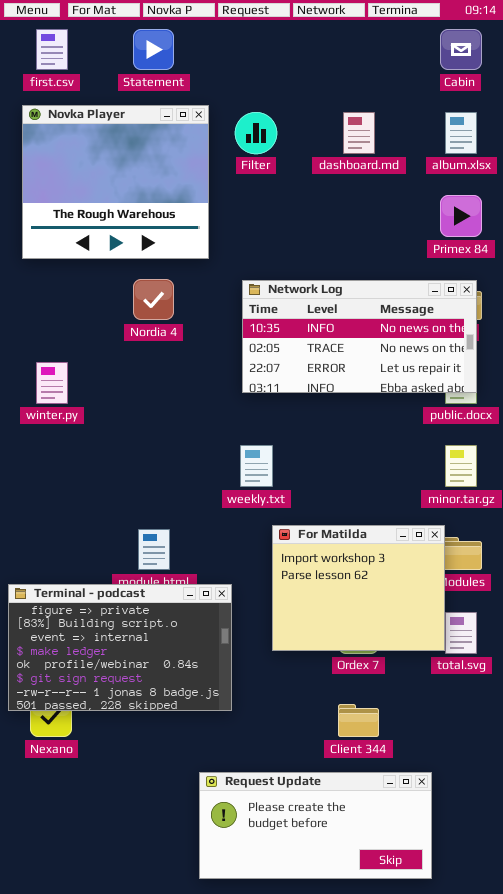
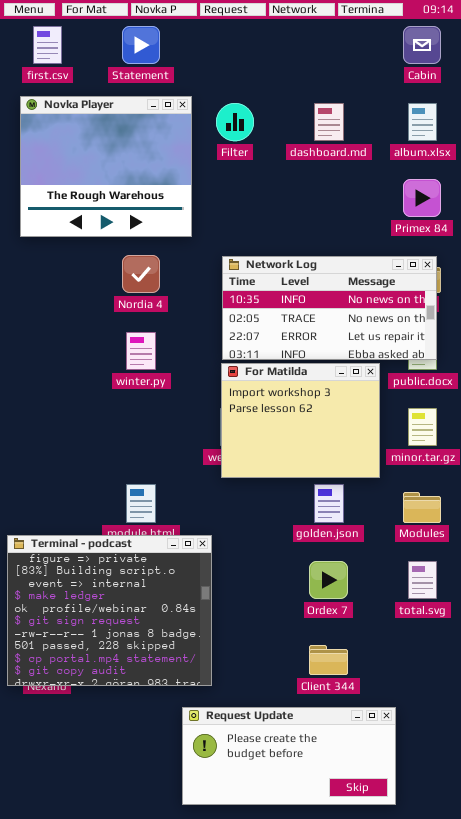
winter.py: [36,362,68,404] -> [126,332,156,370], moved
For Matilda: [272,525,445,651] -> [221,363,380,478], moved
Terminal - podcast: [8,584,232,711] -> [7,535,212,686], resized

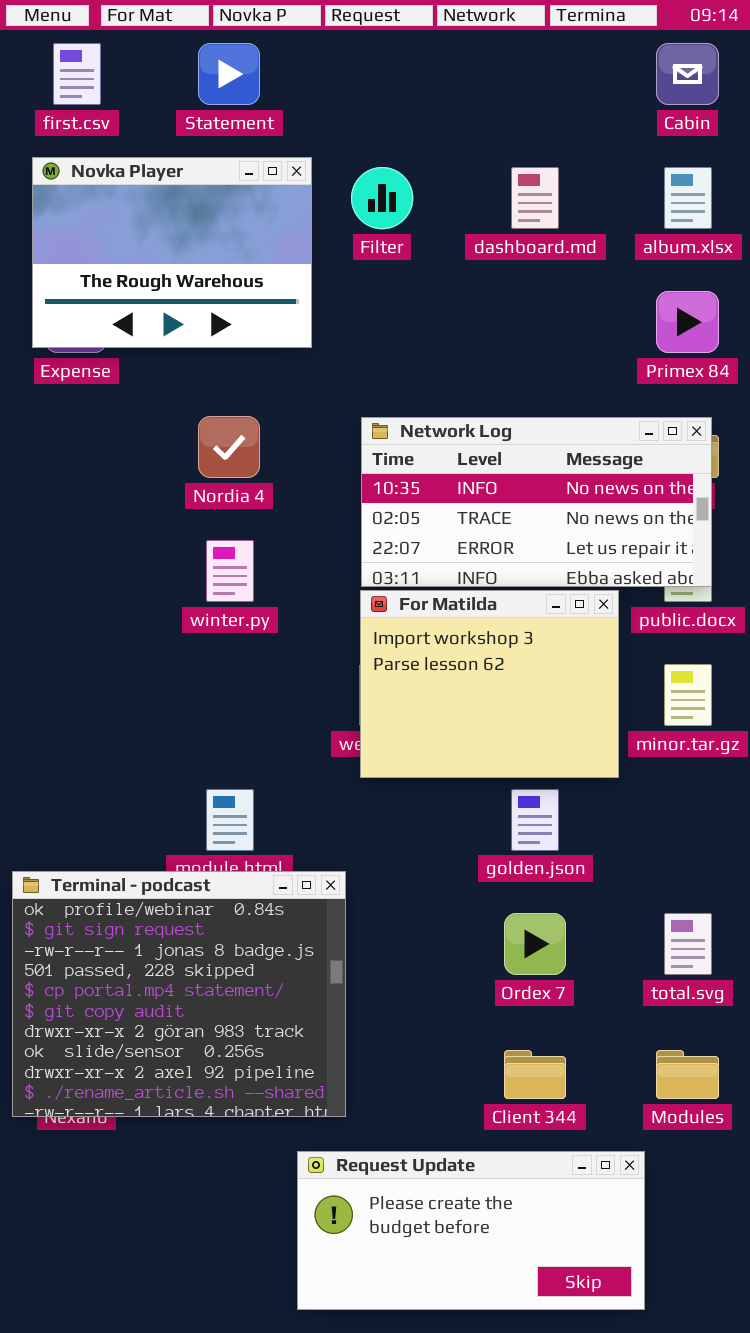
Novka Player: [20,96,192,237] -> [32,157,312,348], resized
Modules: [403,492,441,523] -> [656,1050,719,1099], moved
Terminal - podcast: [7,535,212,686] -> [12,871,346,1117], scrolled down 4 rows

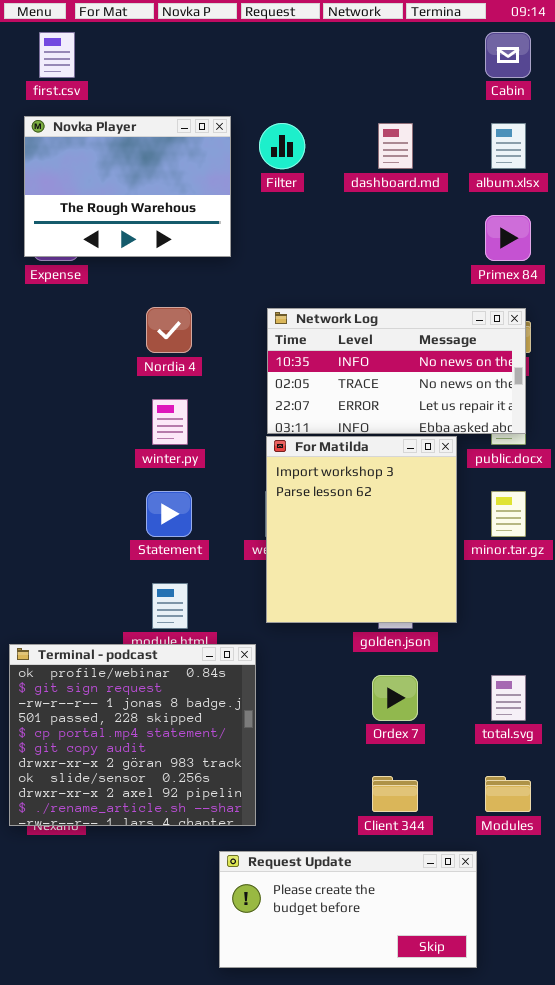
Statement: [198,43,260,105] -> [146,491,192,537], moved
For Matilda: [360,590,619,778] -> [266,436,457,623], resized

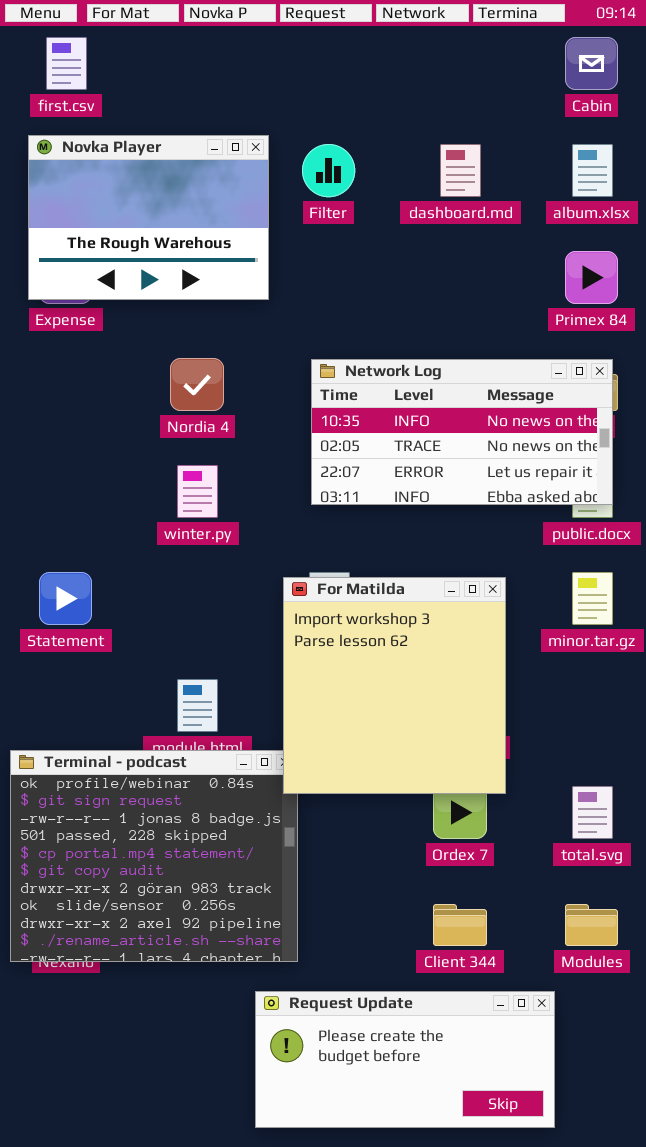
For Matilda: [266,436,457,623] -> [283,577,506,794], moved
Statement: [146,491,192,537] -> [39,572,92,625], moved

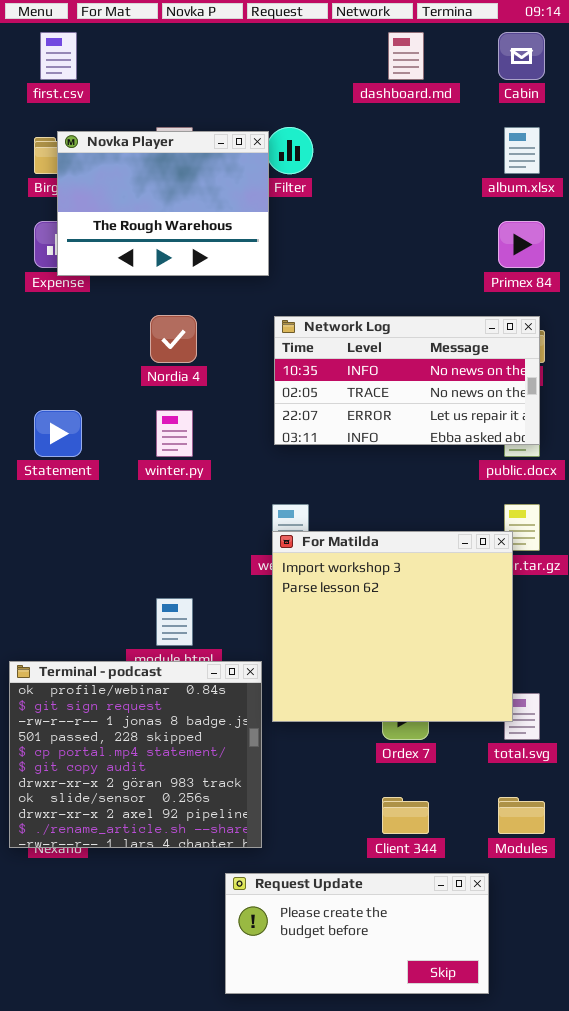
Novka Player: [28,135,269,300] -> [57,131,269,276], moved
dashboard.md: [440,144,481,197] -> [388,32,424,80], moved
Statement: [39,572,92,625] -> [34,410,82,457], moved
For Matilda: [283,577,506,794] -> [272,531,513,722], moved, resized

